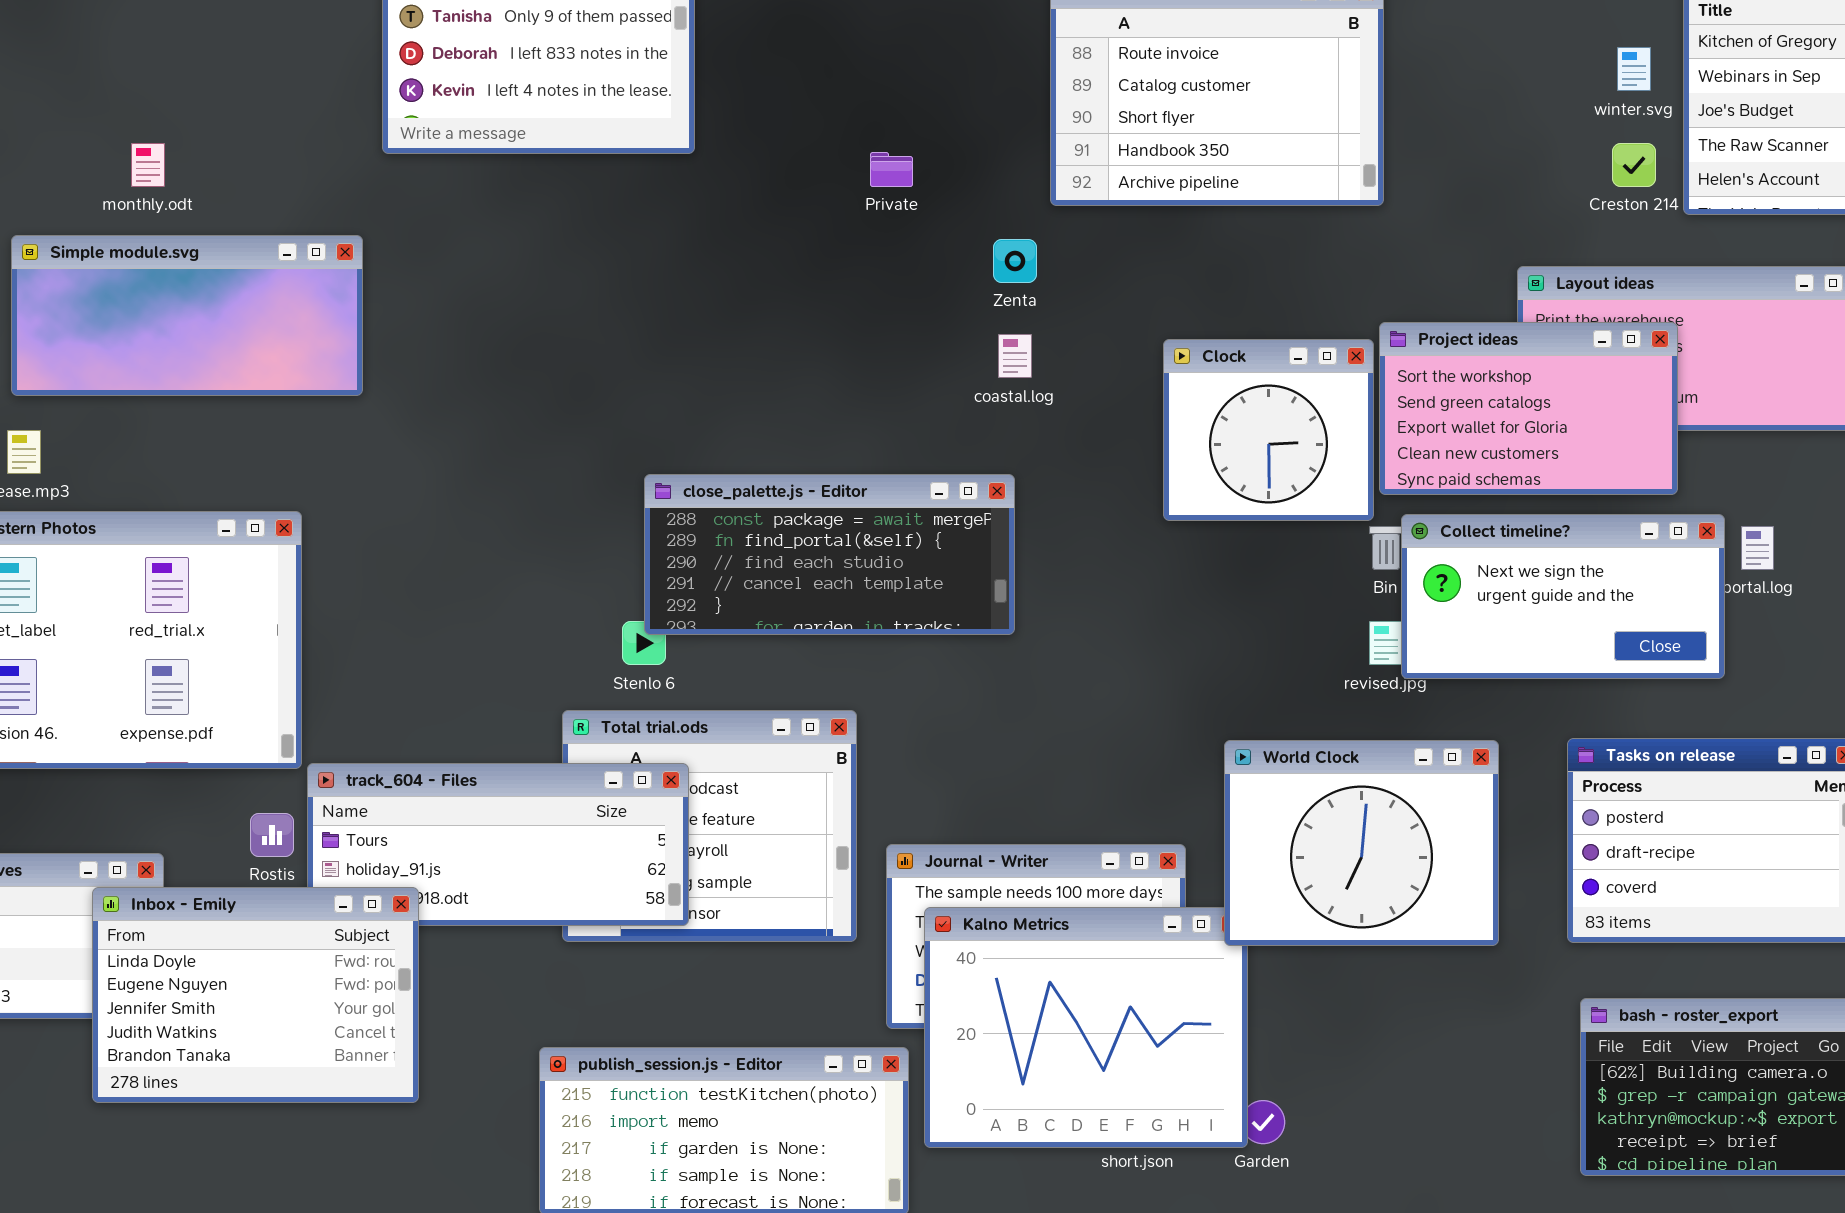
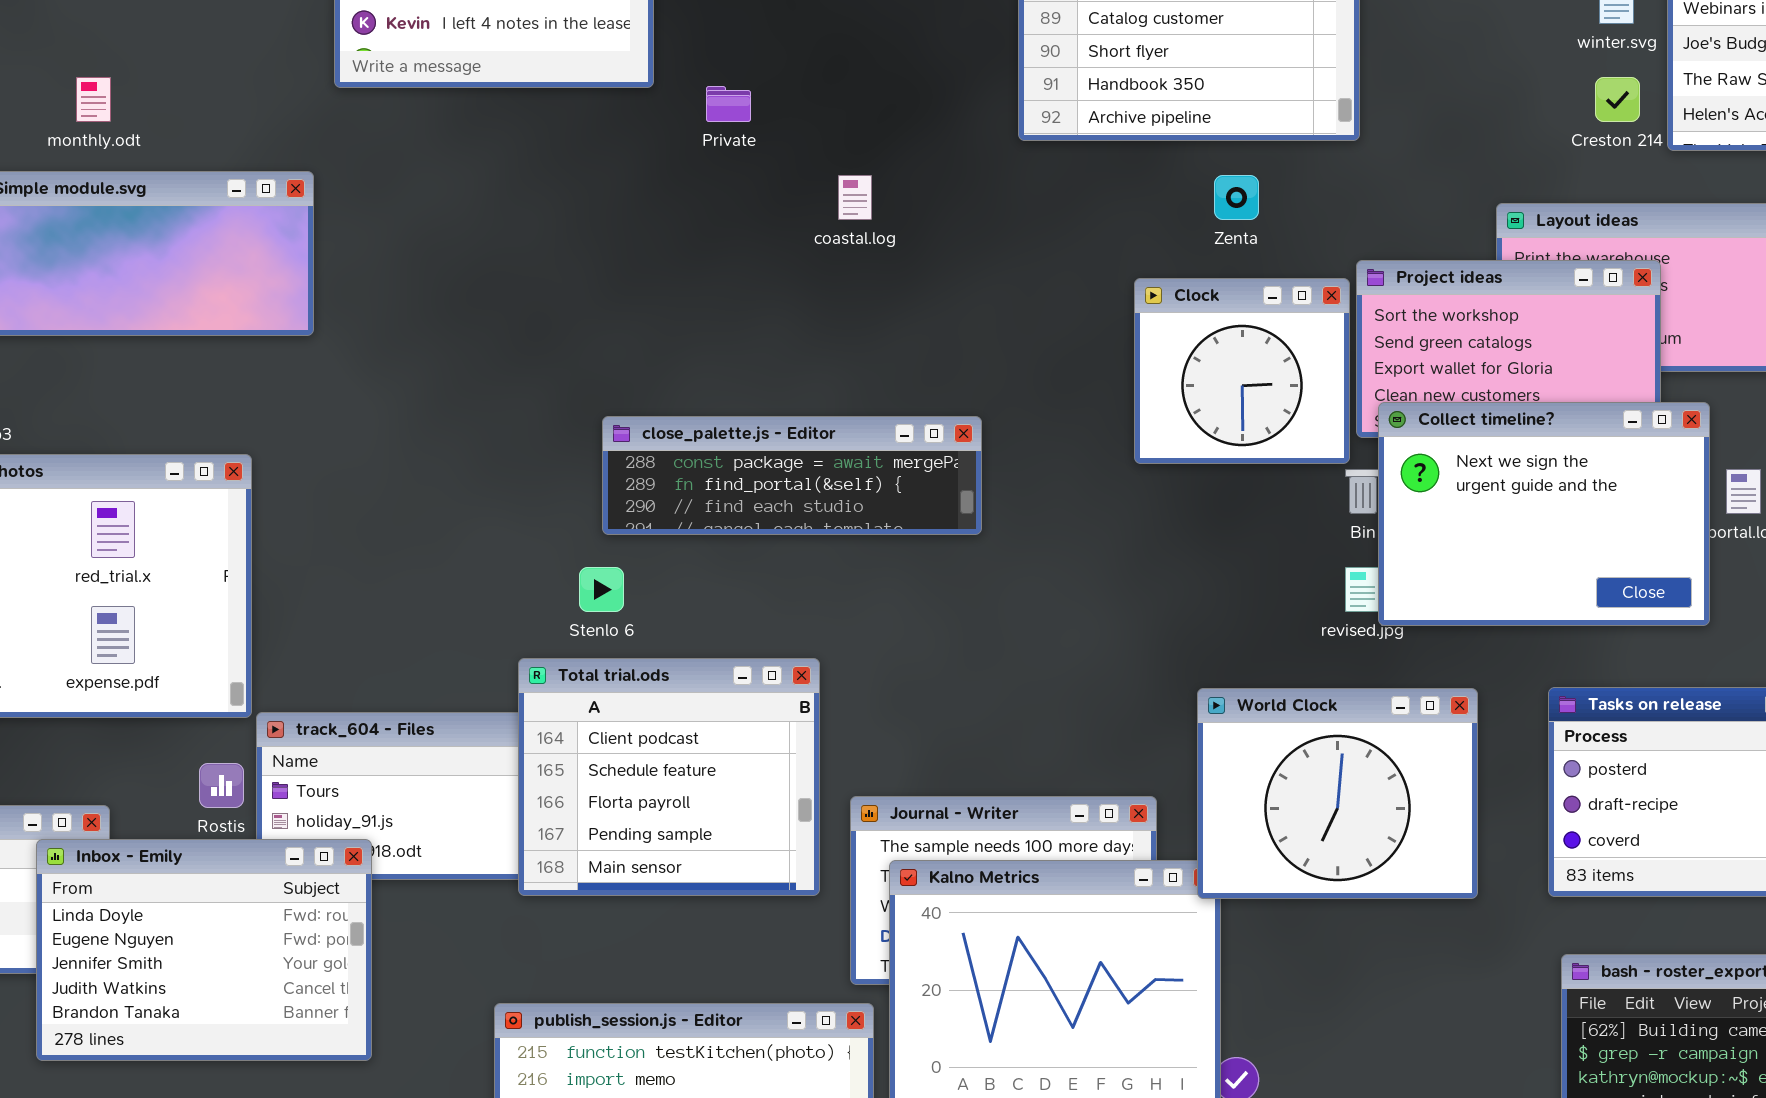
Private: [870,152,913,187] -> [706,86,751,122], moved
Zenta: [993,239,1037,283] -> [1214,175,1259,220], moved
coastal.log: [998,334,1032,378] -> [838,175,872,220], moved
close_palette.js - Editor: [644,474,1015,635] -> [602,416,982,535], resized
Collect timeline?: [1401,514,1725,679] -> [1378,402,1710,626], resized
Total trial.ods: [562,710,857,942] -> [518,658,820,896], raised

